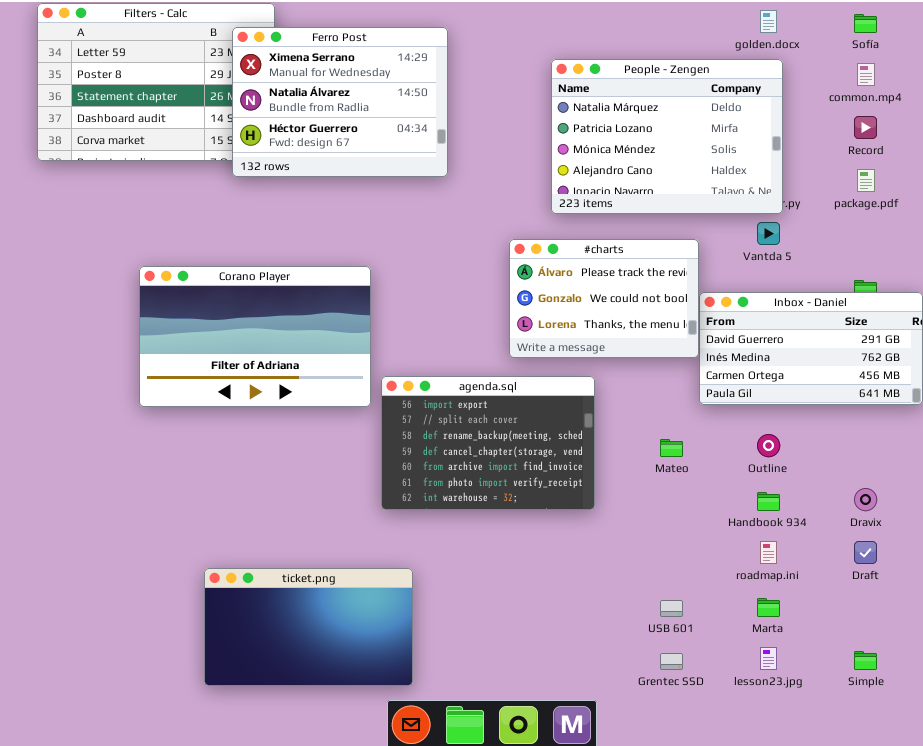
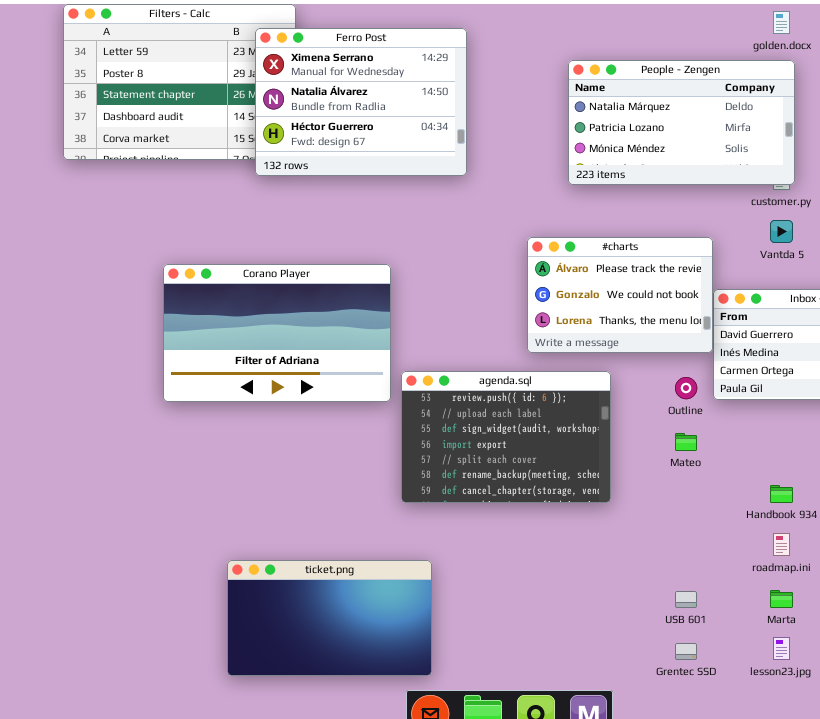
People - Zengen: [551,59,783,214] -> [568,60,795,185], resized
agenda.sql: [381,376,595,510] -> [401,371,611,503], scrolled up 3 rows
Outline: [757,434,780,457] -> [675,377,697,399], moved

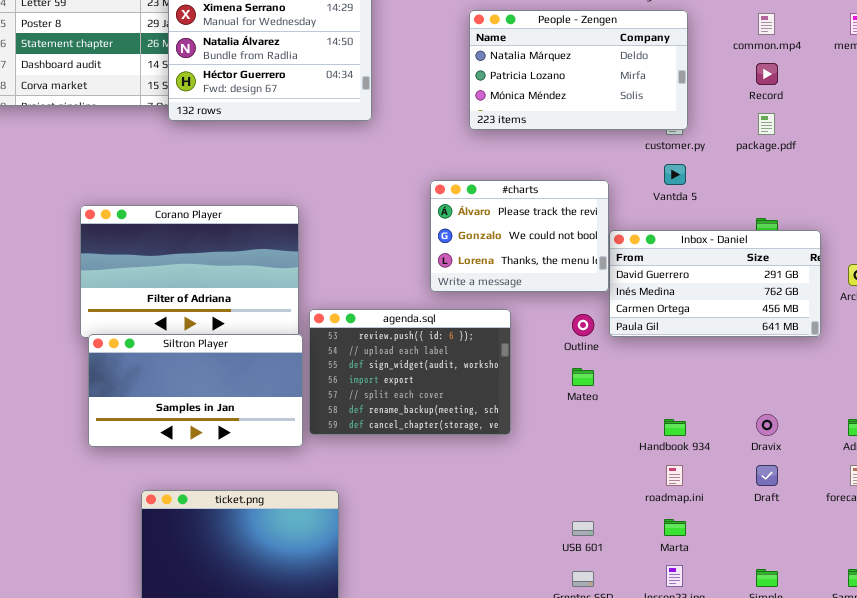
Siltron Player: none -> [88,334,303,447], opened

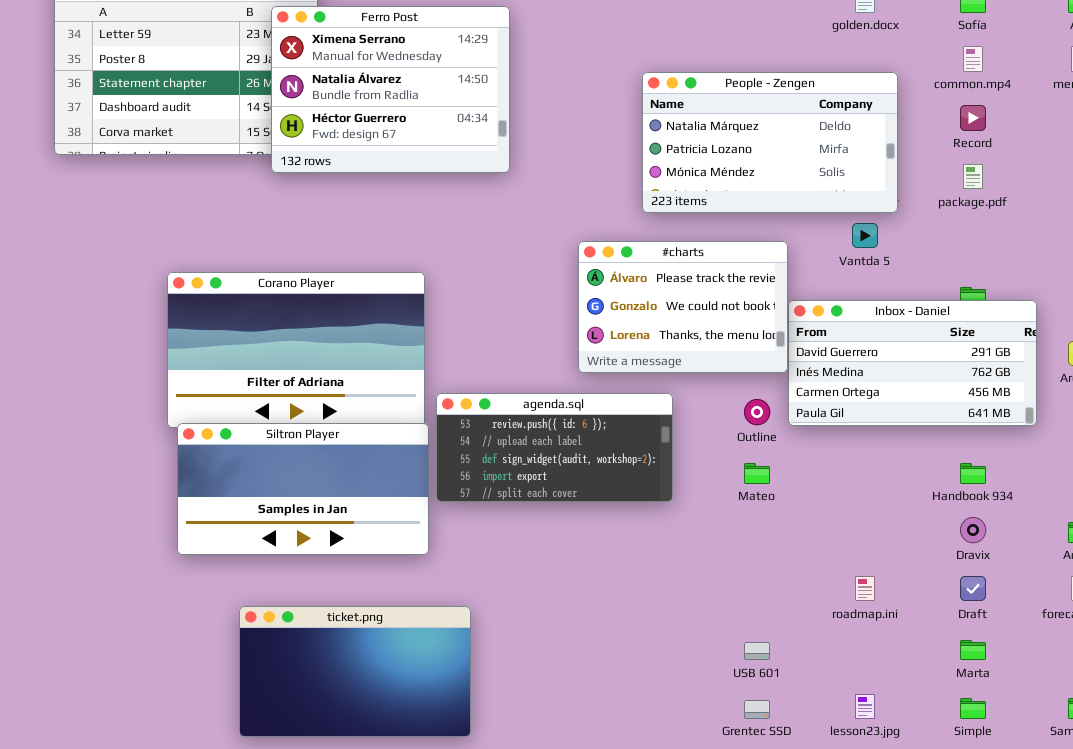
People - Zengen: [469,10,688,130] -> [642,72,898,213], moved
agenda.sql: [309,309,511,435] -> [436,393,673,502], resized
Handbook 934: [664,419,686,436] -> [960,463,986,484], moved
Marta: [664,519,686,536] -> [960,640,986,660], moved

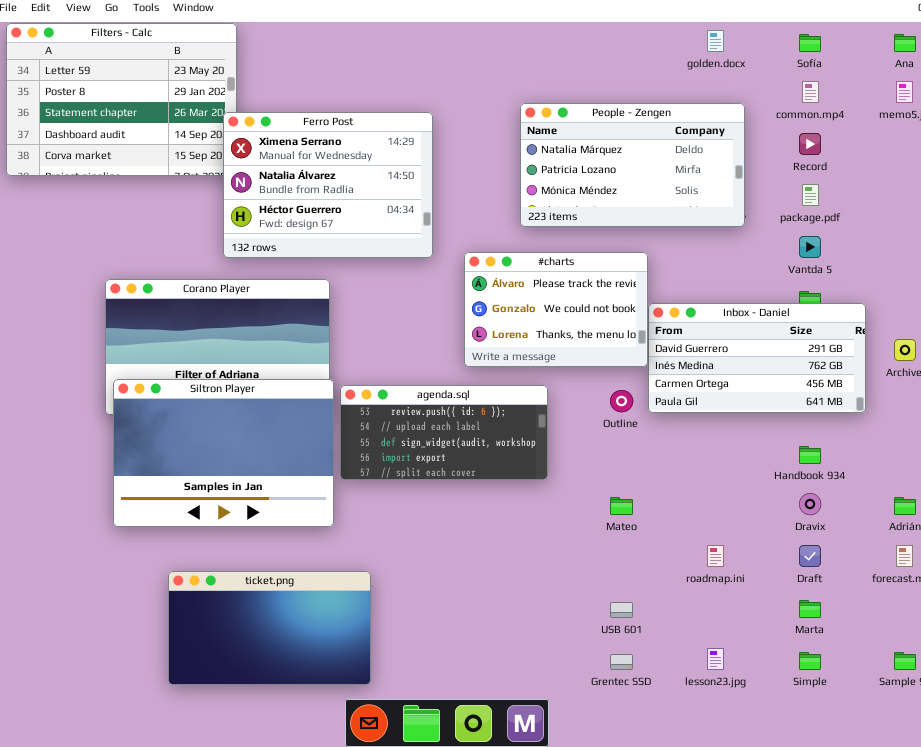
Ferro Post: [271,6,510,173] -> [223,112,433,258], moved
Vantda 5: [852,223,878,248] -> [799,236,821,258], moved
Siltron Player: [177,423,429,555] -> [113,379,334,527], resized
Mateo: [744,463,770,484] -> [610,497,633,515], moved

